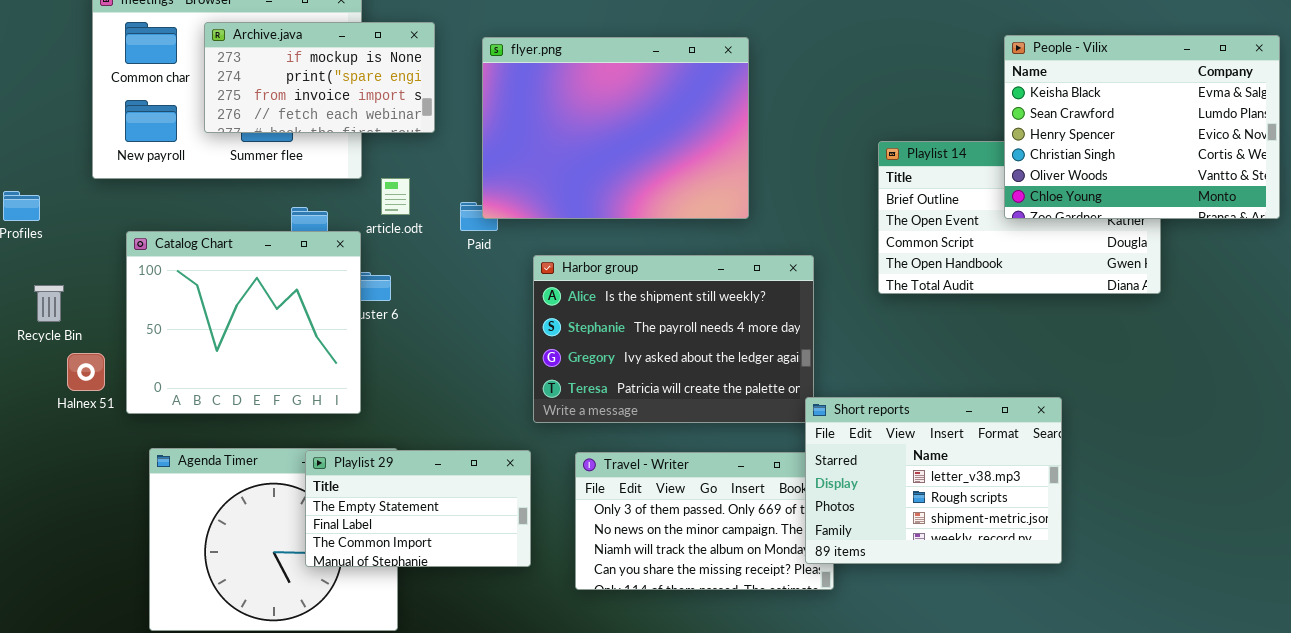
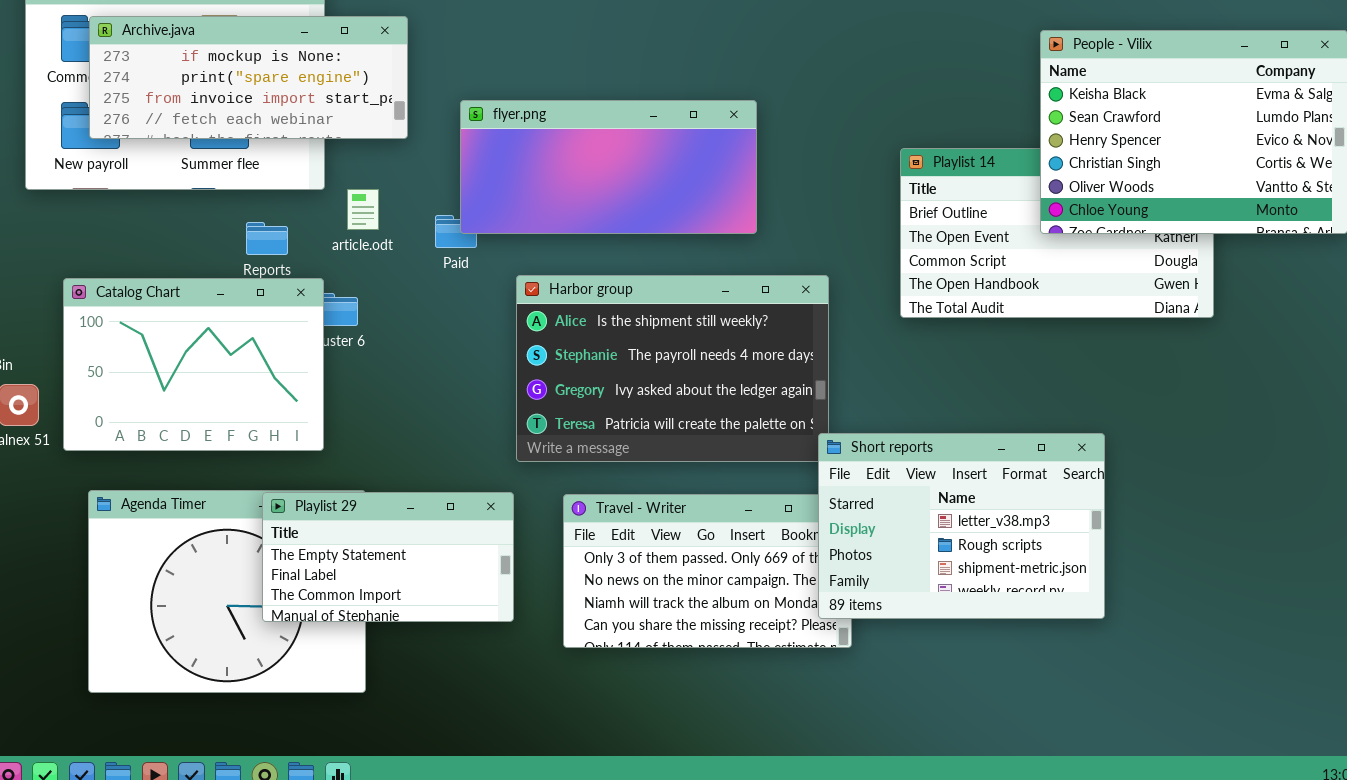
Archive.java: [204,22,435,133] -> [89,16,408,139], resized
flyer.png: [482,37,749,219] -> [460,100,757,234], resized
Catalog Chart: [126,231,361,414] -> [63,278,324,451], resized

